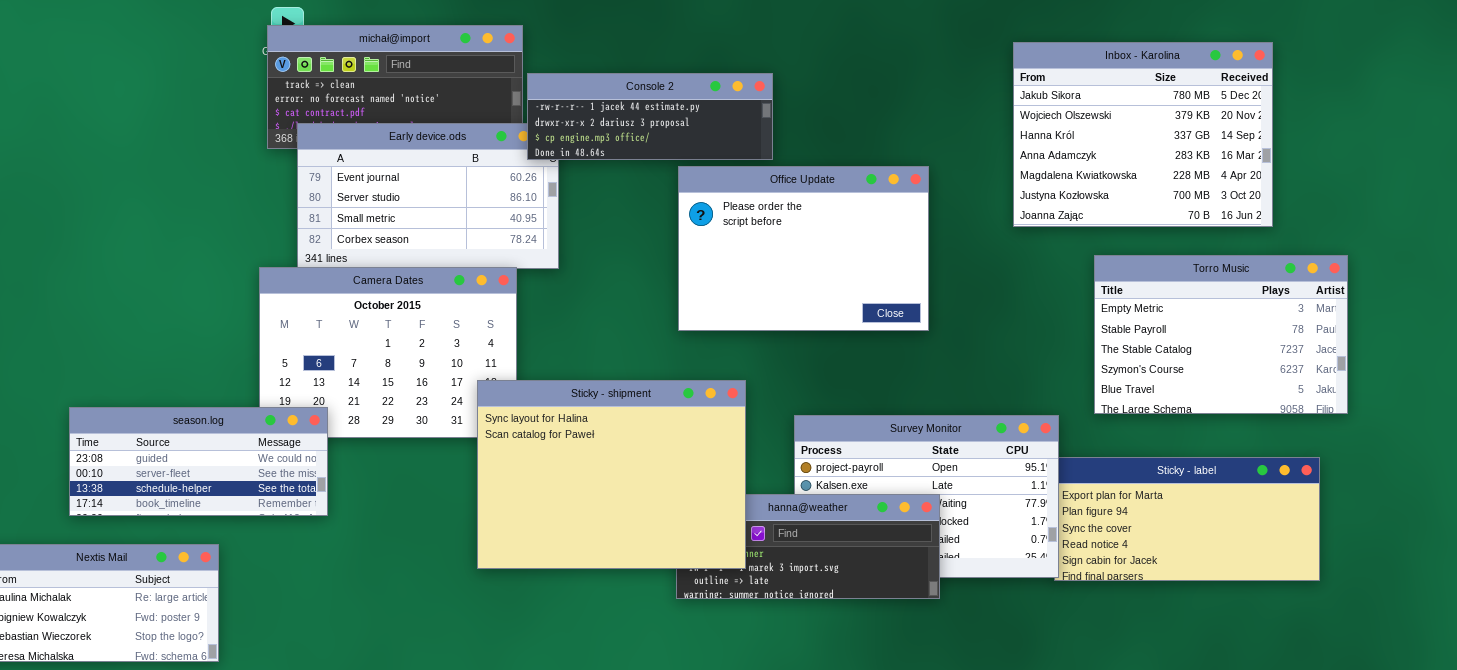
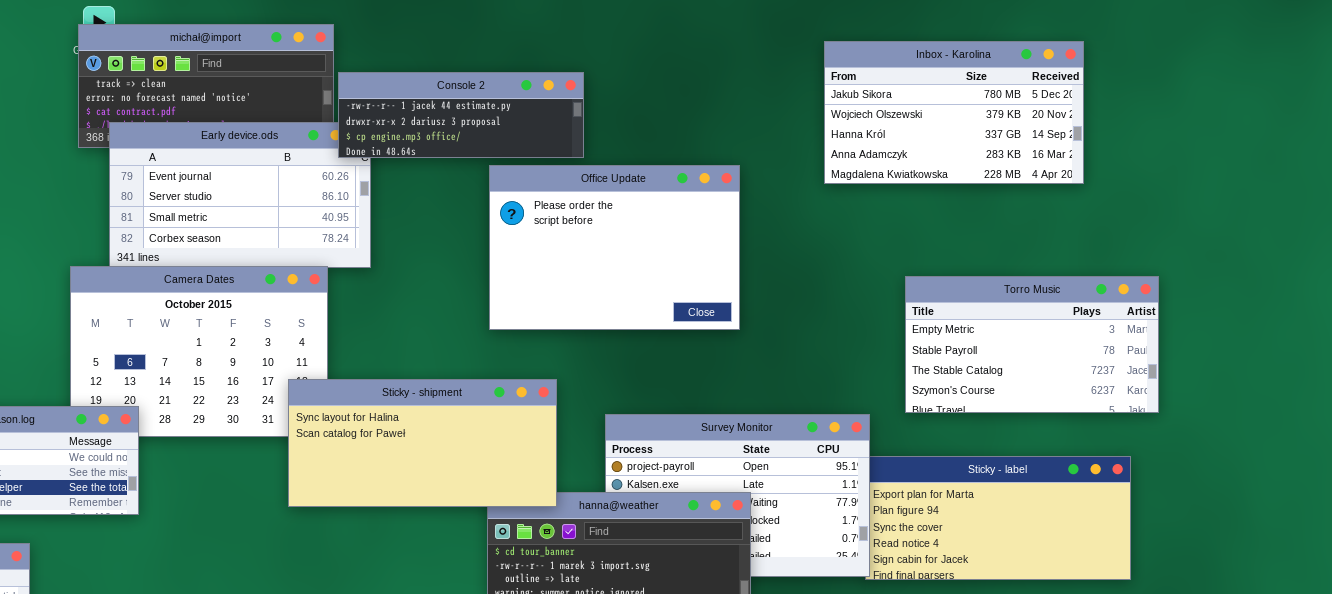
Inbox - Karolina: [1013,42,1273,227] -> [824,41,1084,184], resized
Torro Music: [1094,255,1348,414] -> [905,276,1159,413], resized
Sticky - shipment: [477,380,746,569] -> [288,379,557,507], resized

